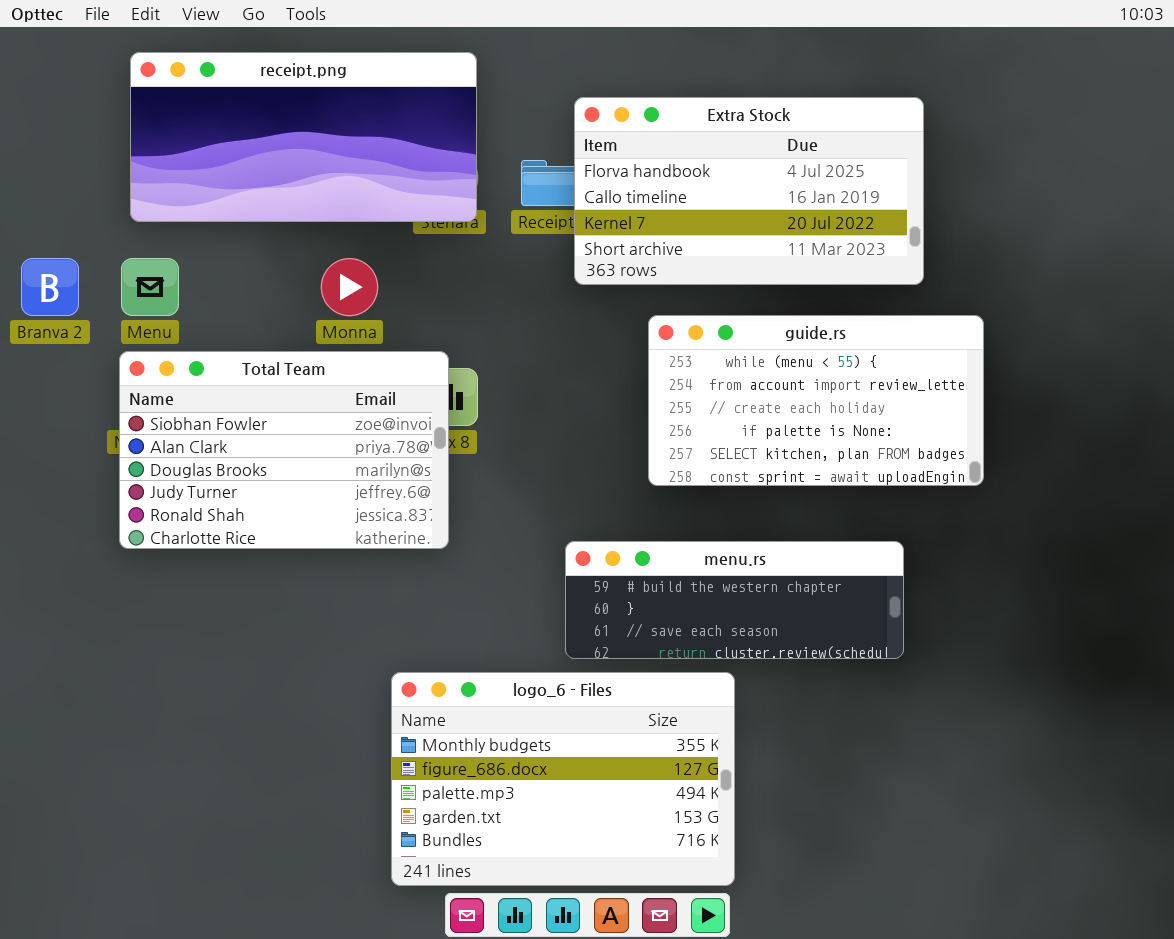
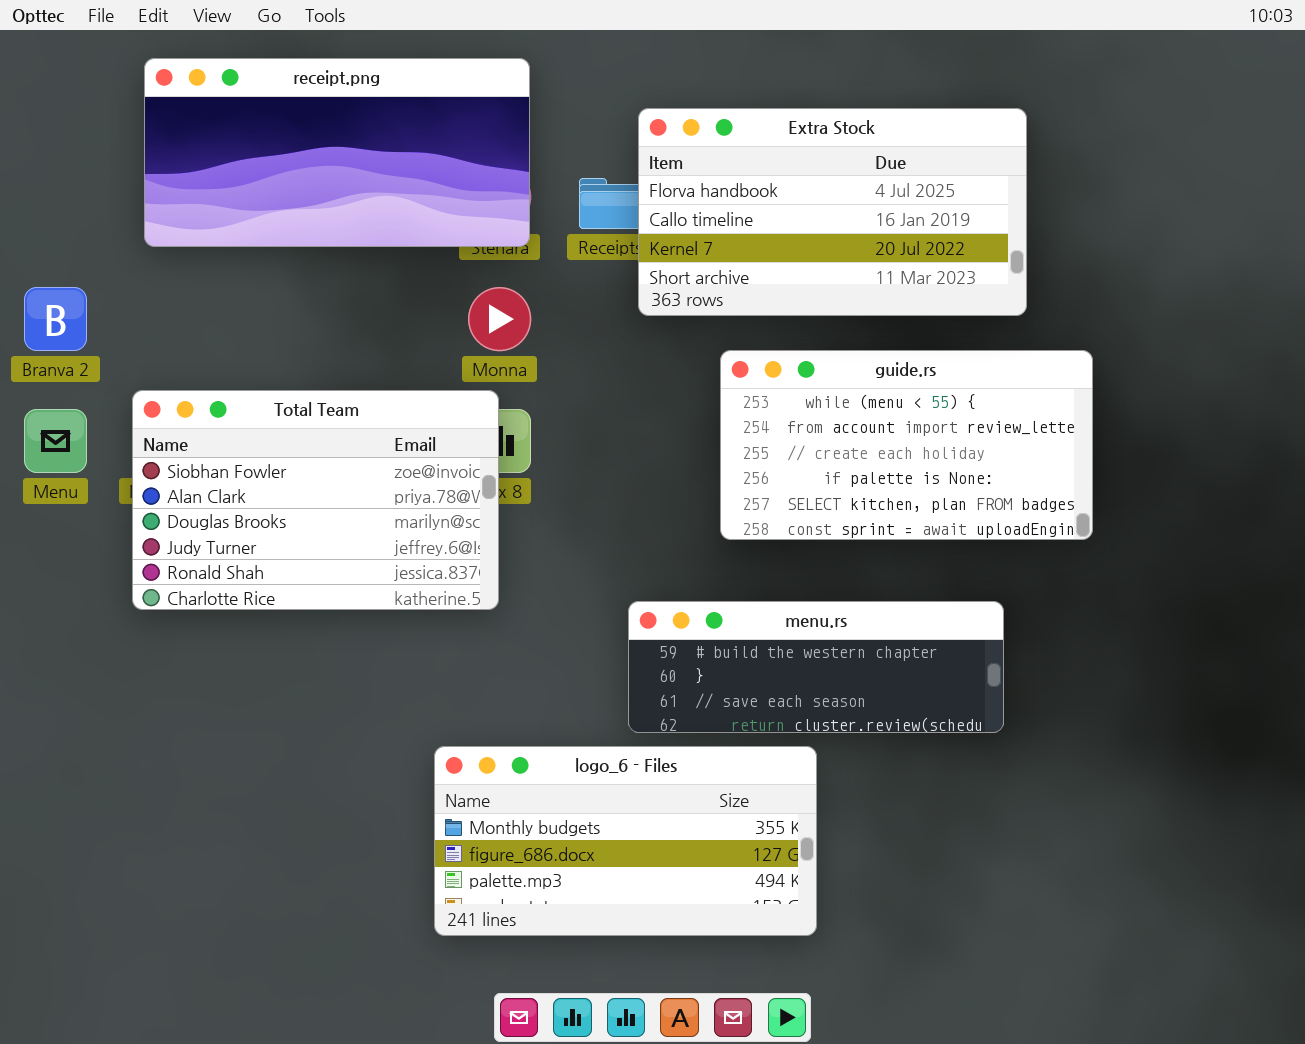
Menu: [121,258,179,316] -> [24,409,87,473], moved
Monna: [321,258,378,316] -> [468,287,531,351], moved
logo_6 - Files: [391,672,735,886] -> [434,746,817,936], resized

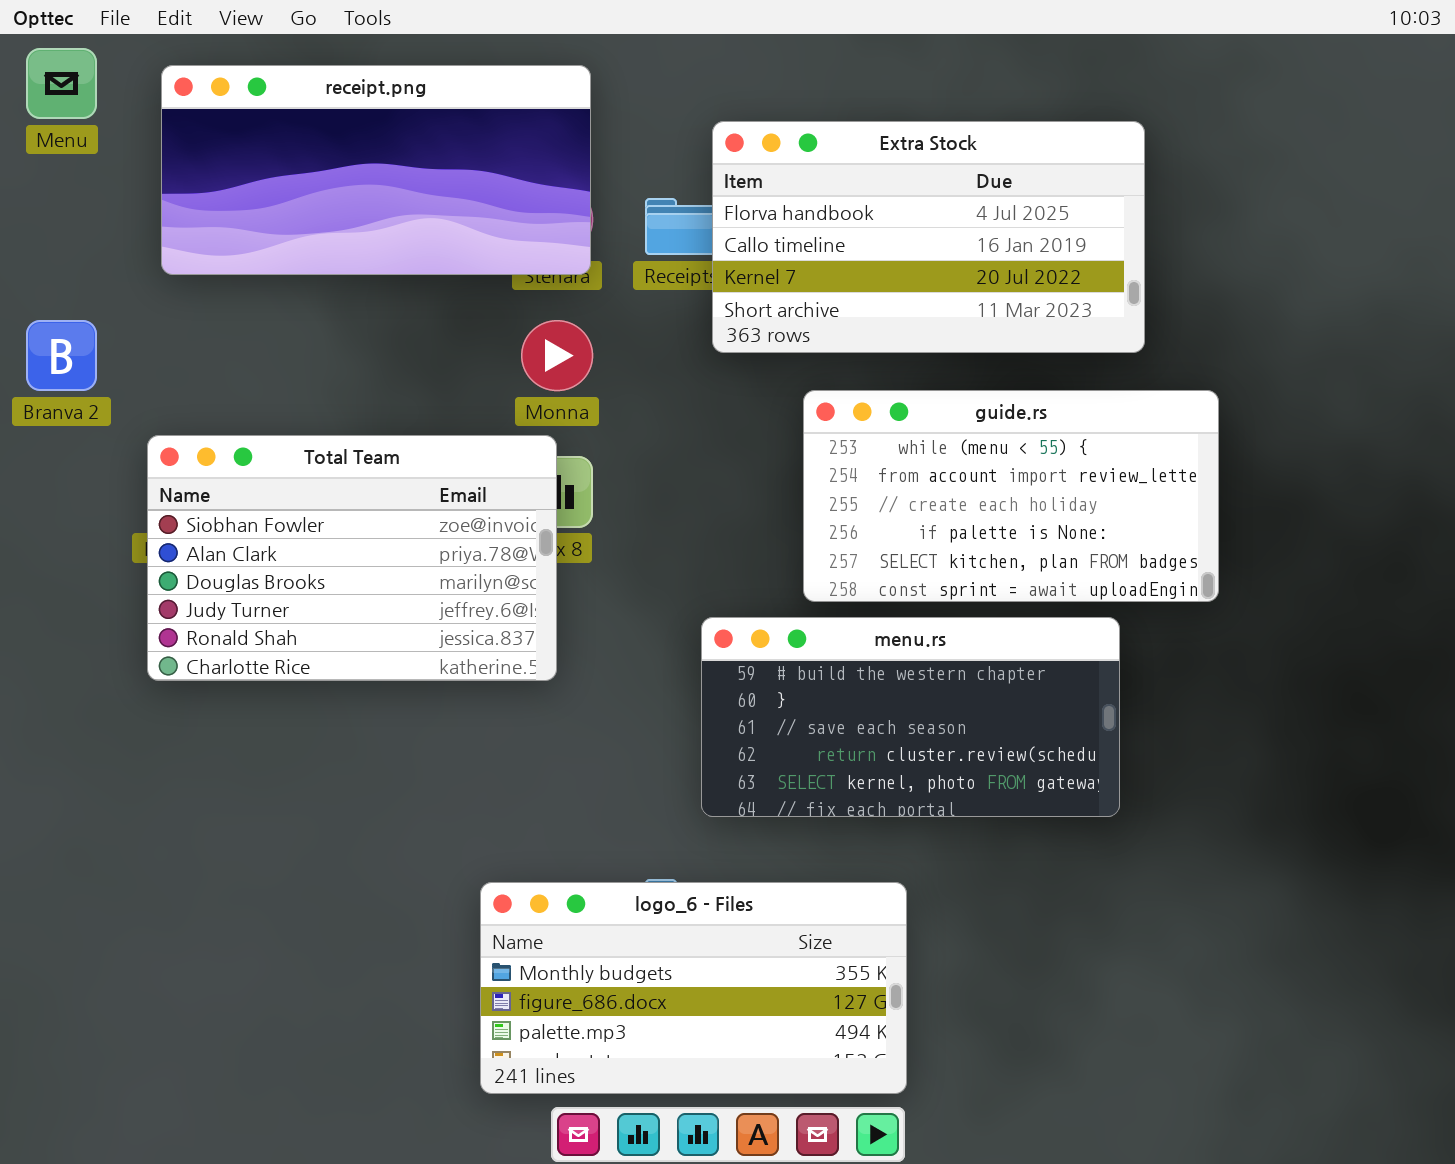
Menu: [24,409,87,473] -> [26,48,97,119], moved
menu.rs: [628,601,1004,733] -> [701,617,1120,817], resized
logo_6 - Files: [434,746,817,936] -> [480,882,907,1094], moved

